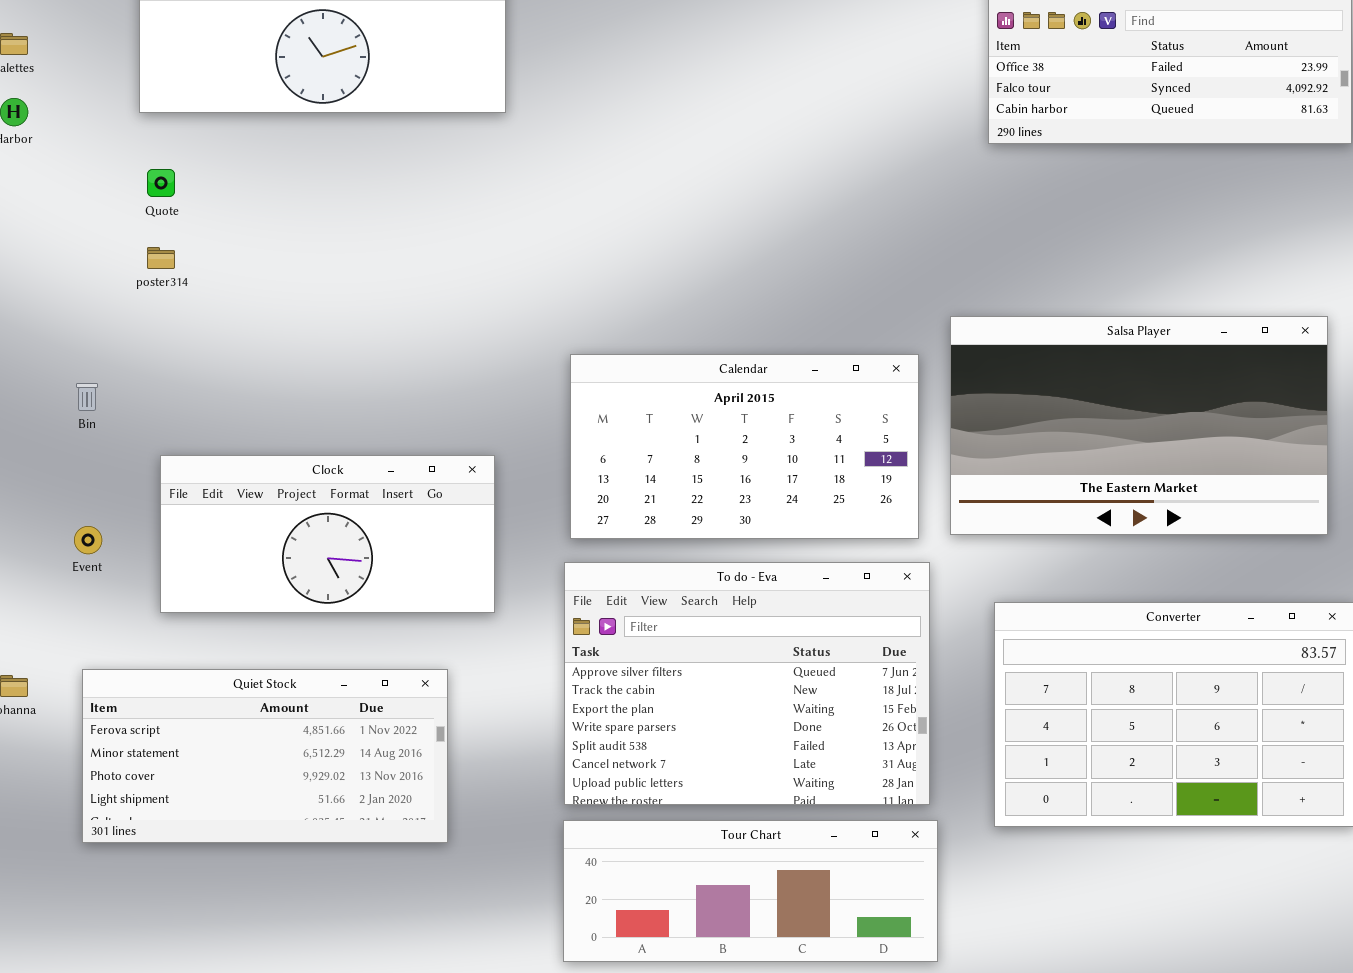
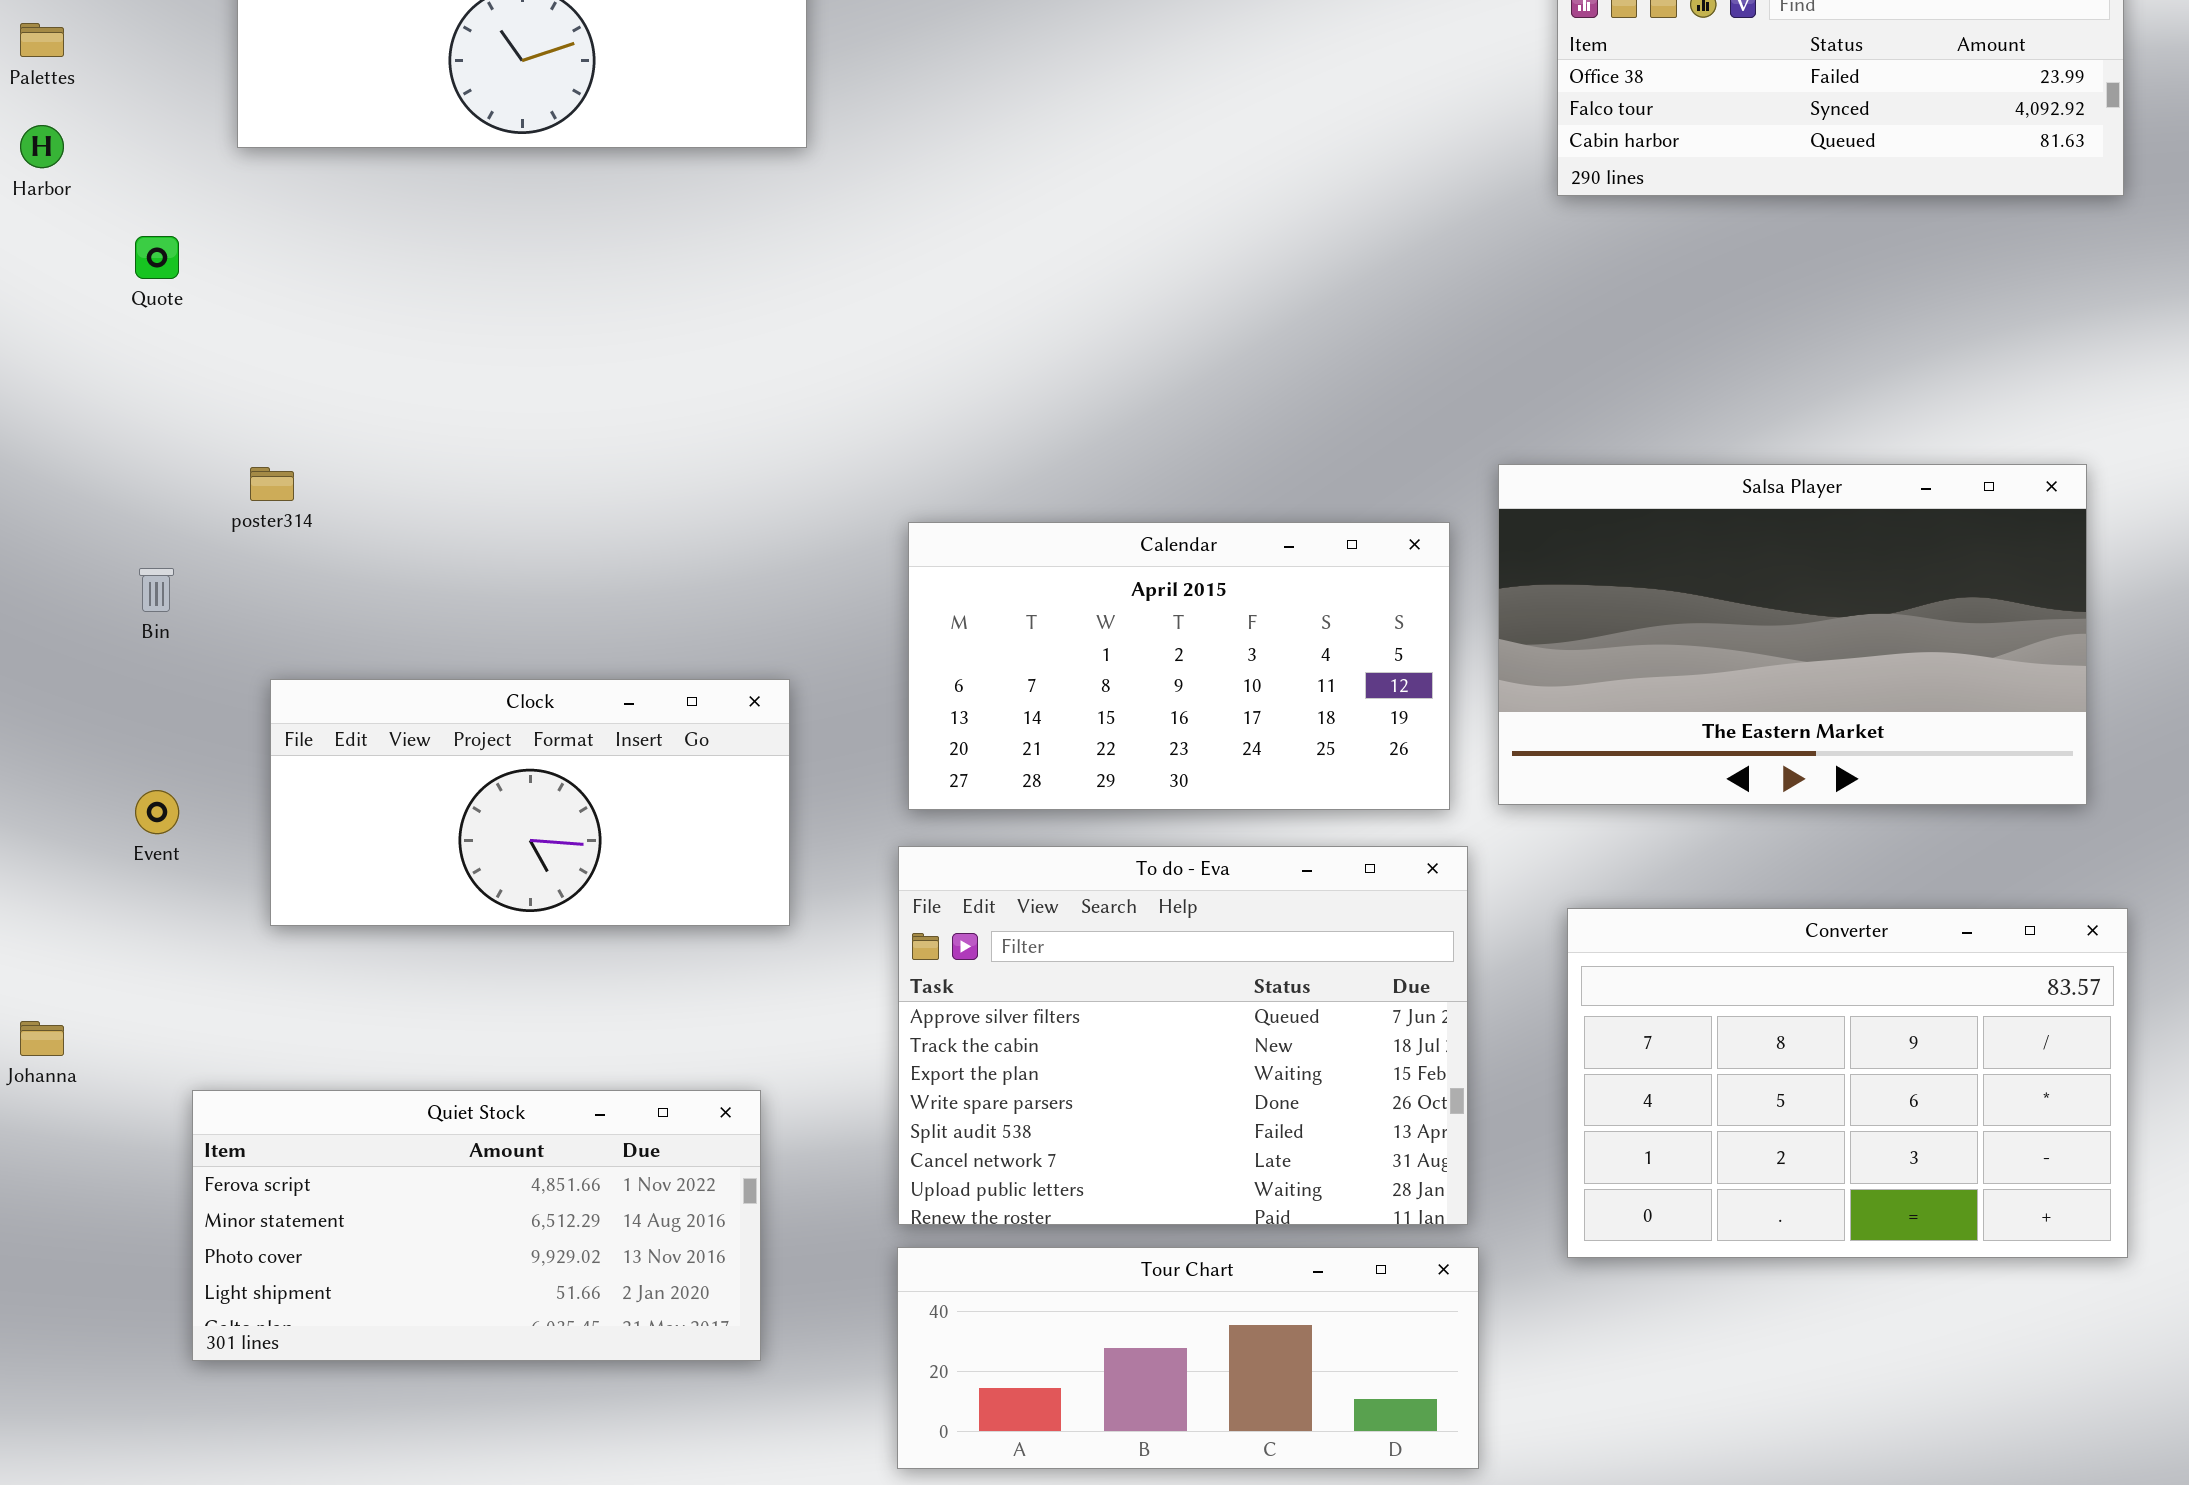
Quote: [147,169,175,197] -> [135,236,179,279], moved
poster314: [147,247,175,269] -> [250,467,294,501], moved
Quiet Stock: [82,669,448,843] -> [192,1090,761,1361], moved

